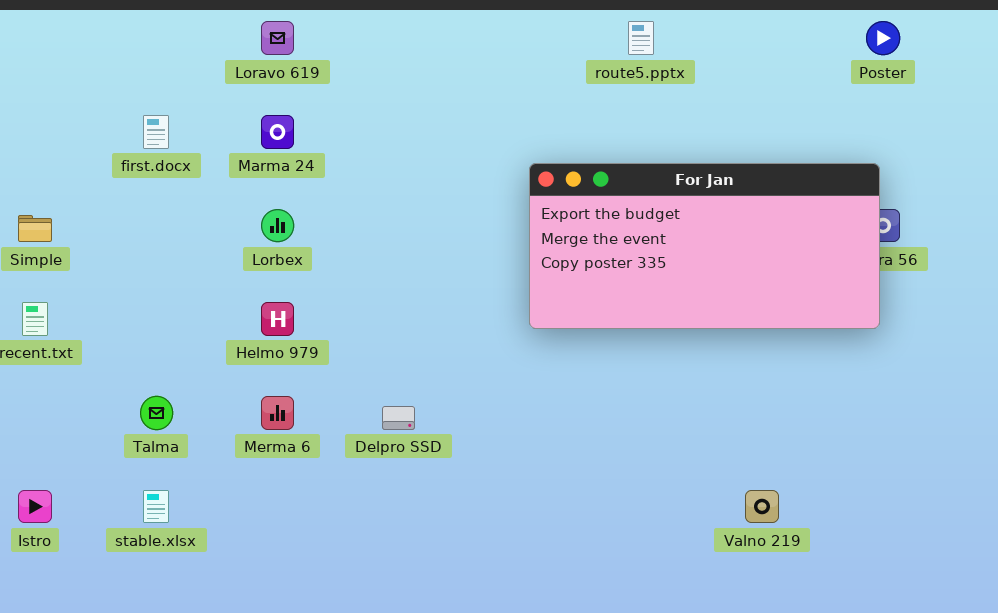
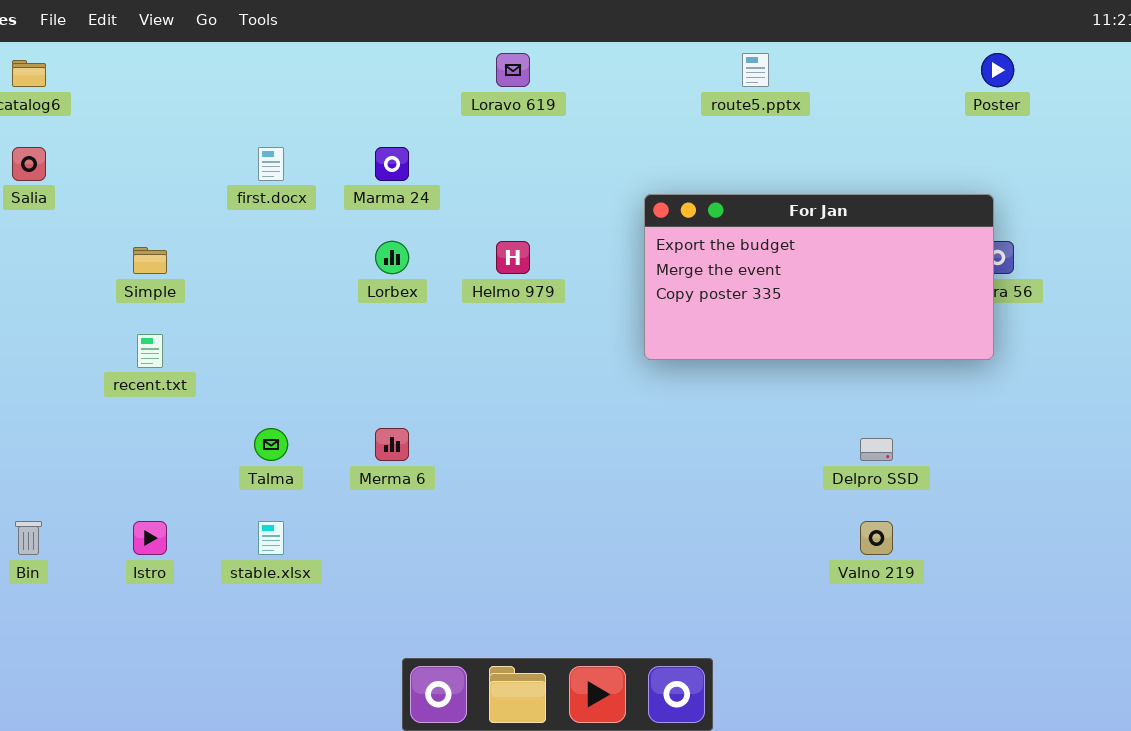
Loravo 619: [261,21,294,55] -> [496,53,530,87], moved
Helmo 979: [261,302,294,336] -> [496,241,530,274], moved
Delpro SSD: [382,406,415,430] -> [860,438,893,461], moved

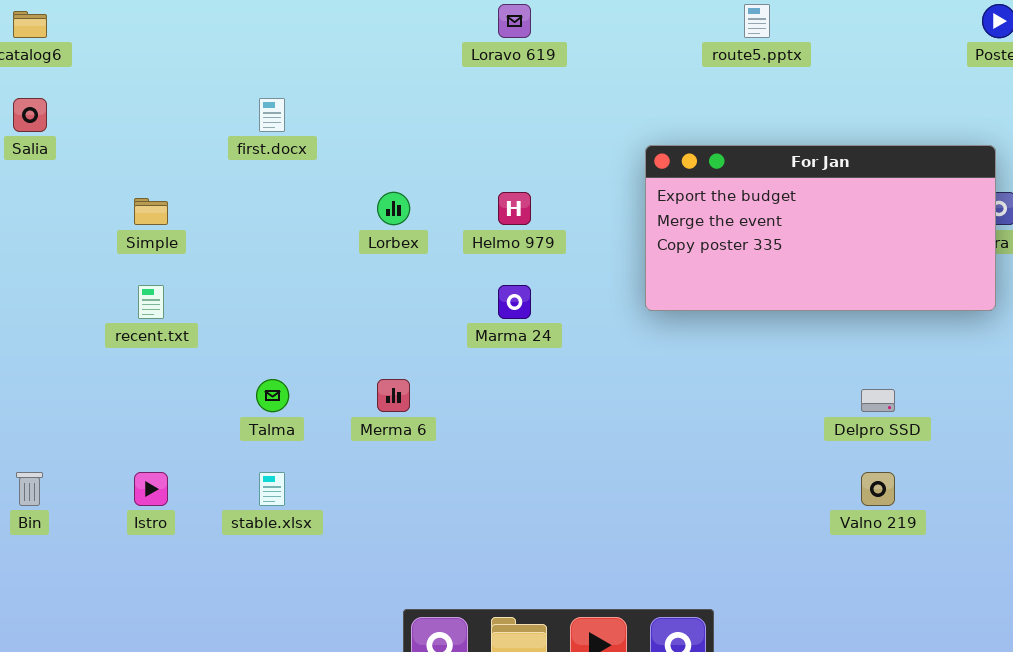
Marma 24: [375,147,409,181] -> [498,285,531,319], moved

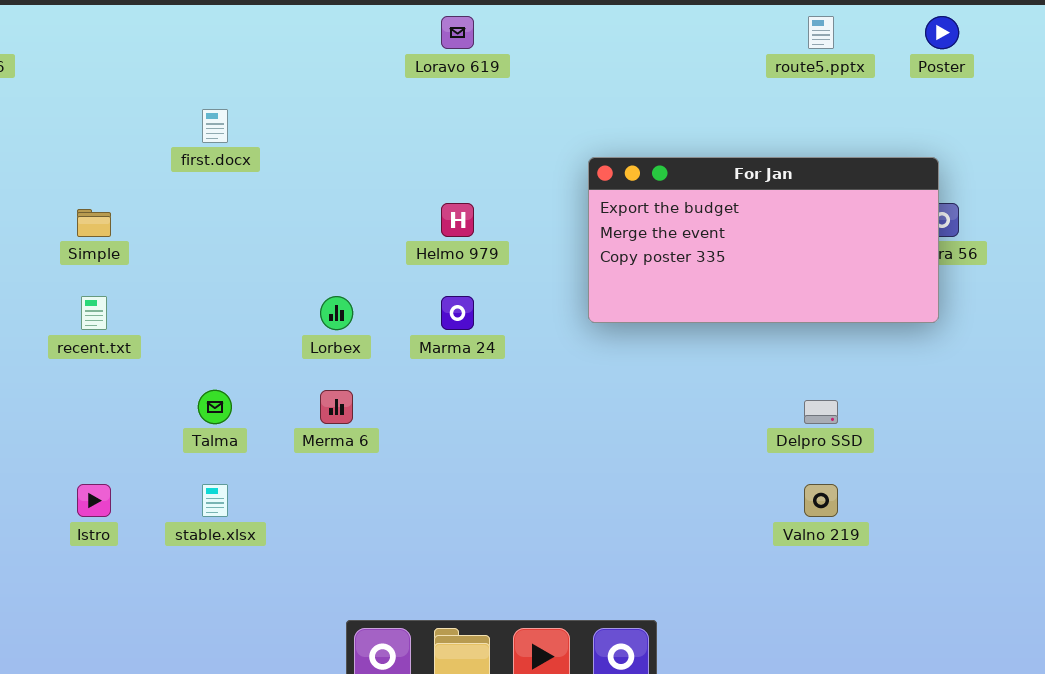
route5.pptx: [744,4,770,38] -> [808,16,834,49], moved
Lorbex: [377,192,410,225] -> [320,296,353,330], moved

